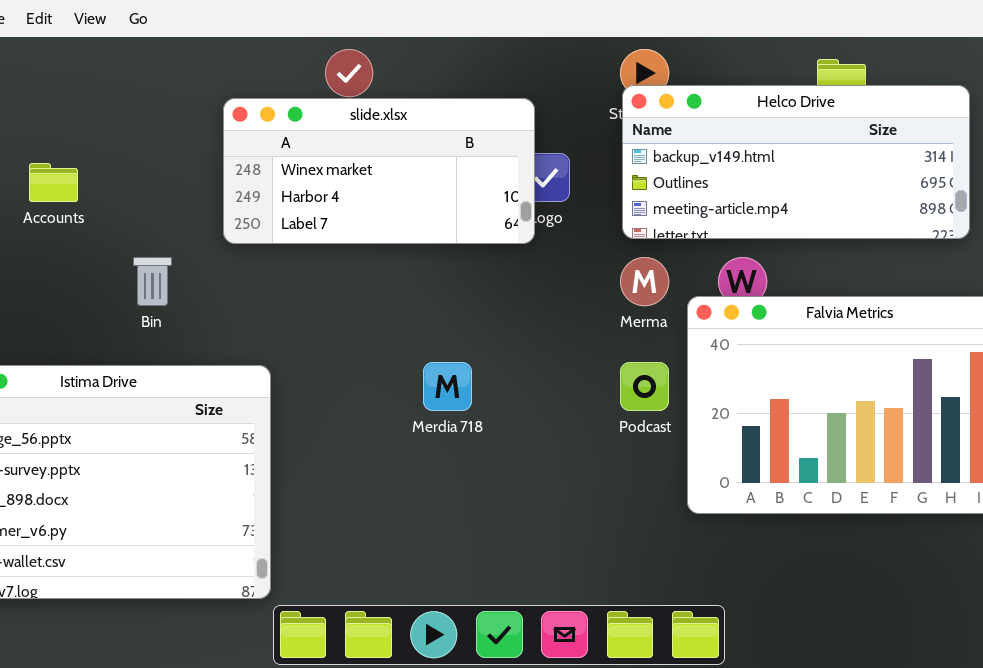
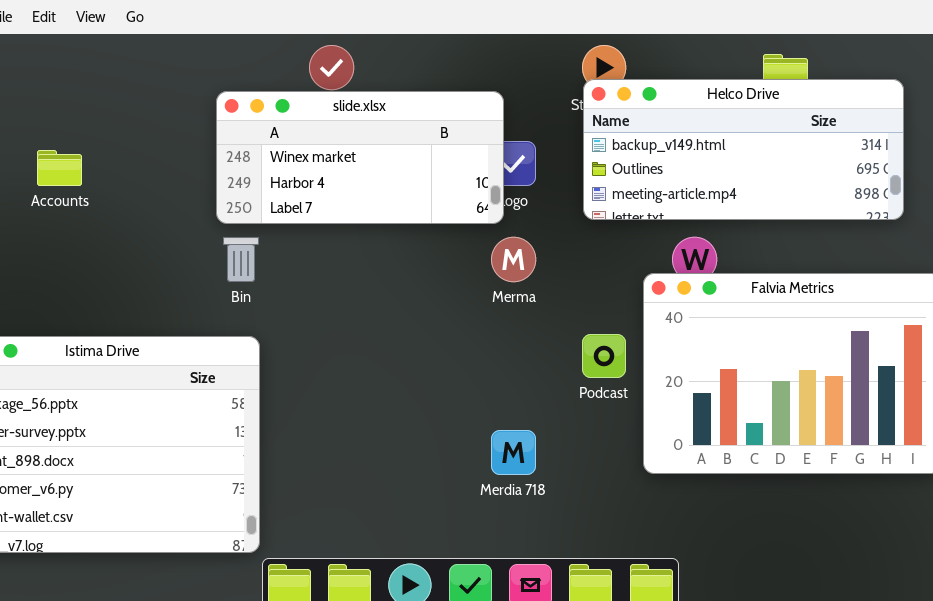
Bin: [133,257,172,306] -> [223,237,259,282], moved
Merma: [620,257,669,306] -> [491,237,536,282], moved
Merdia 718: [423,362,472,411] -> [491,430,536,475], moved

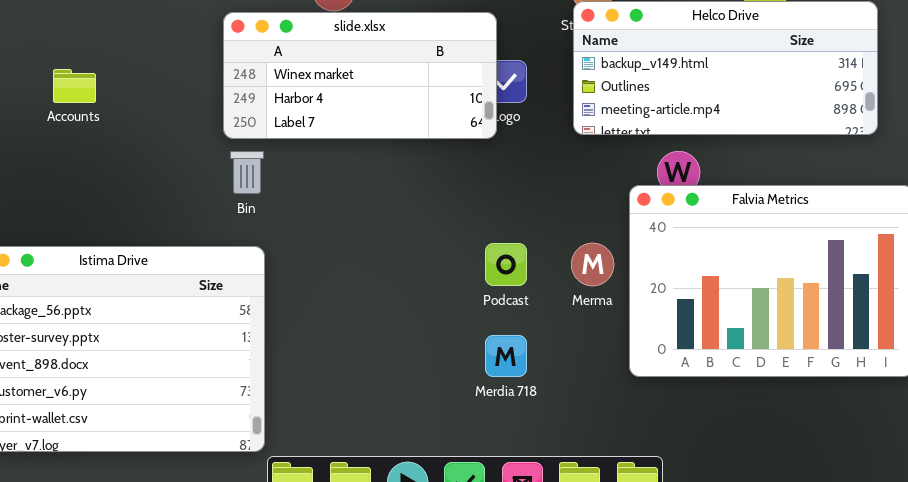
Merma: [491,237,536,282] -> [571,243,614,286], moved
Podcast: [582,334,626,378] -> [485,243,527,286], moved

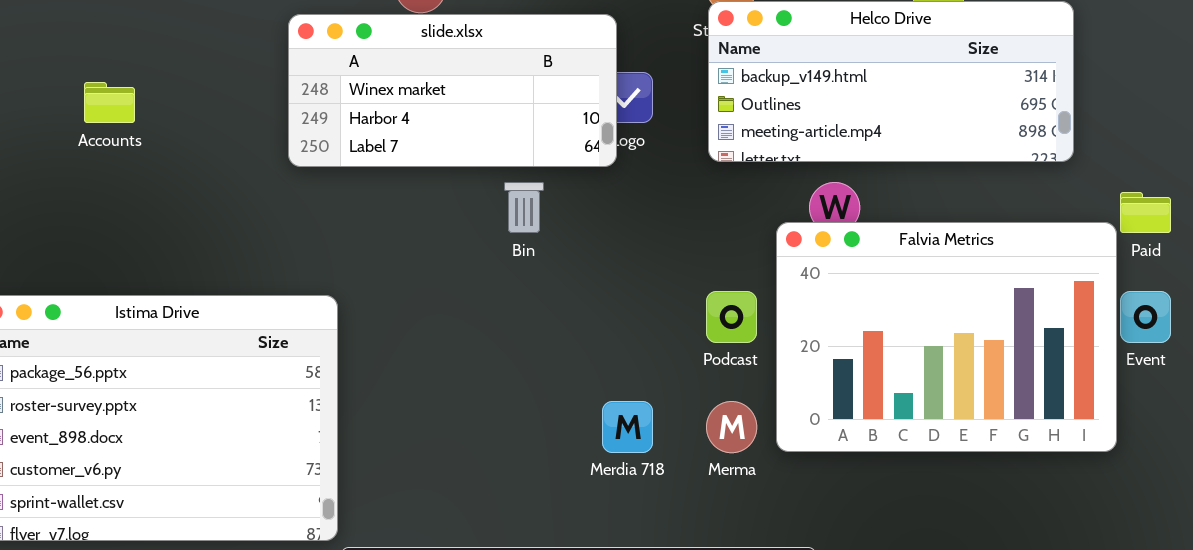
Bin: [230,151,264,194] -> [504,182,544,233], moved
Podcast: [485,243,527,286] -> [706,291,757,343], moved
Merma: [571,243,614,286] -> [706,401,757,453], moved

